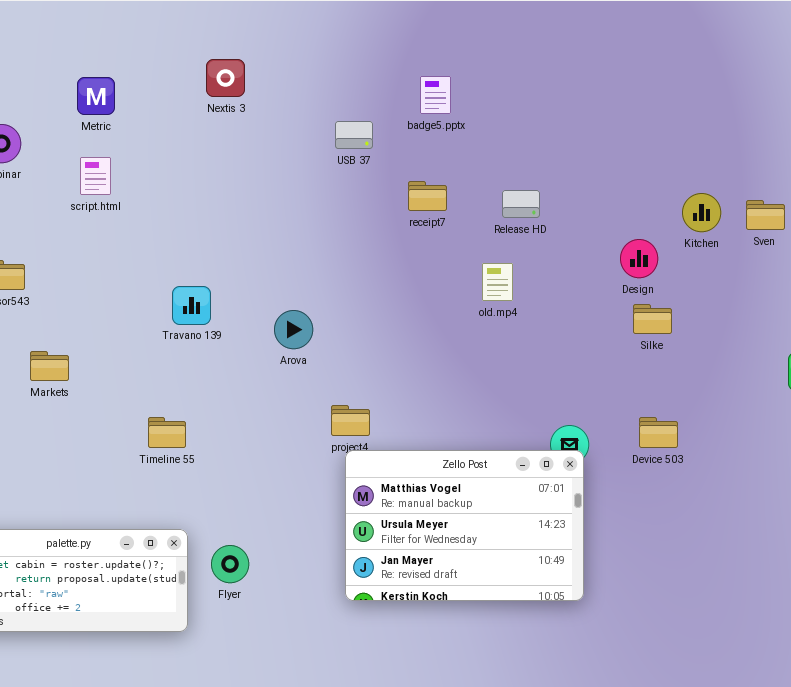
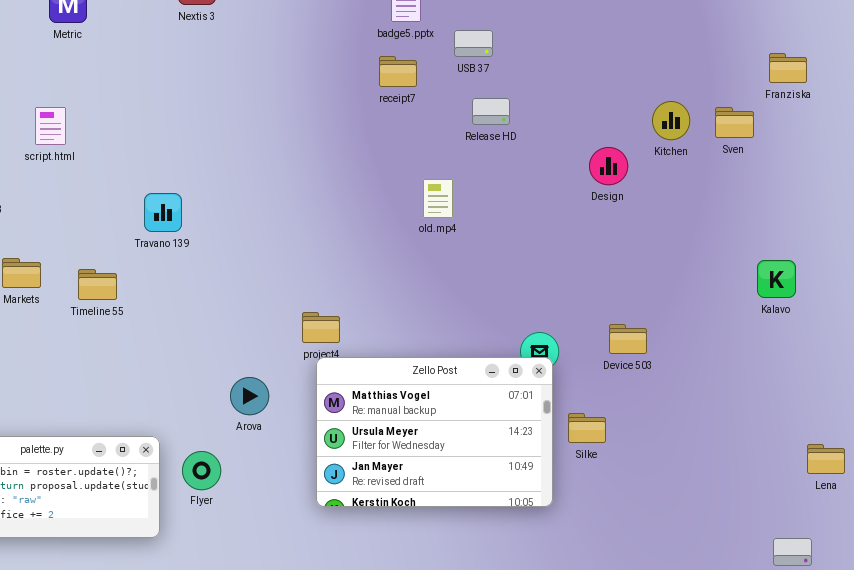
USB 37: [335,121,373,149] -> [454,30,493,57], moved
script.html: [80,157,111,195] -> [35,107,66,145], moved
receipt7: [408,181,447,211] -> [379,56,417,87], moved
old.mp4: [482,263,513,301] -> [423,179,453,218], moved
Silke: [633,304,672,334] -> [568,413,606,443], moved
Arova: [274,310,313,349] -> [230,377,269,415], moved
Timeline 55: [148,417,186,448] -> [78,269,117,300], moved

